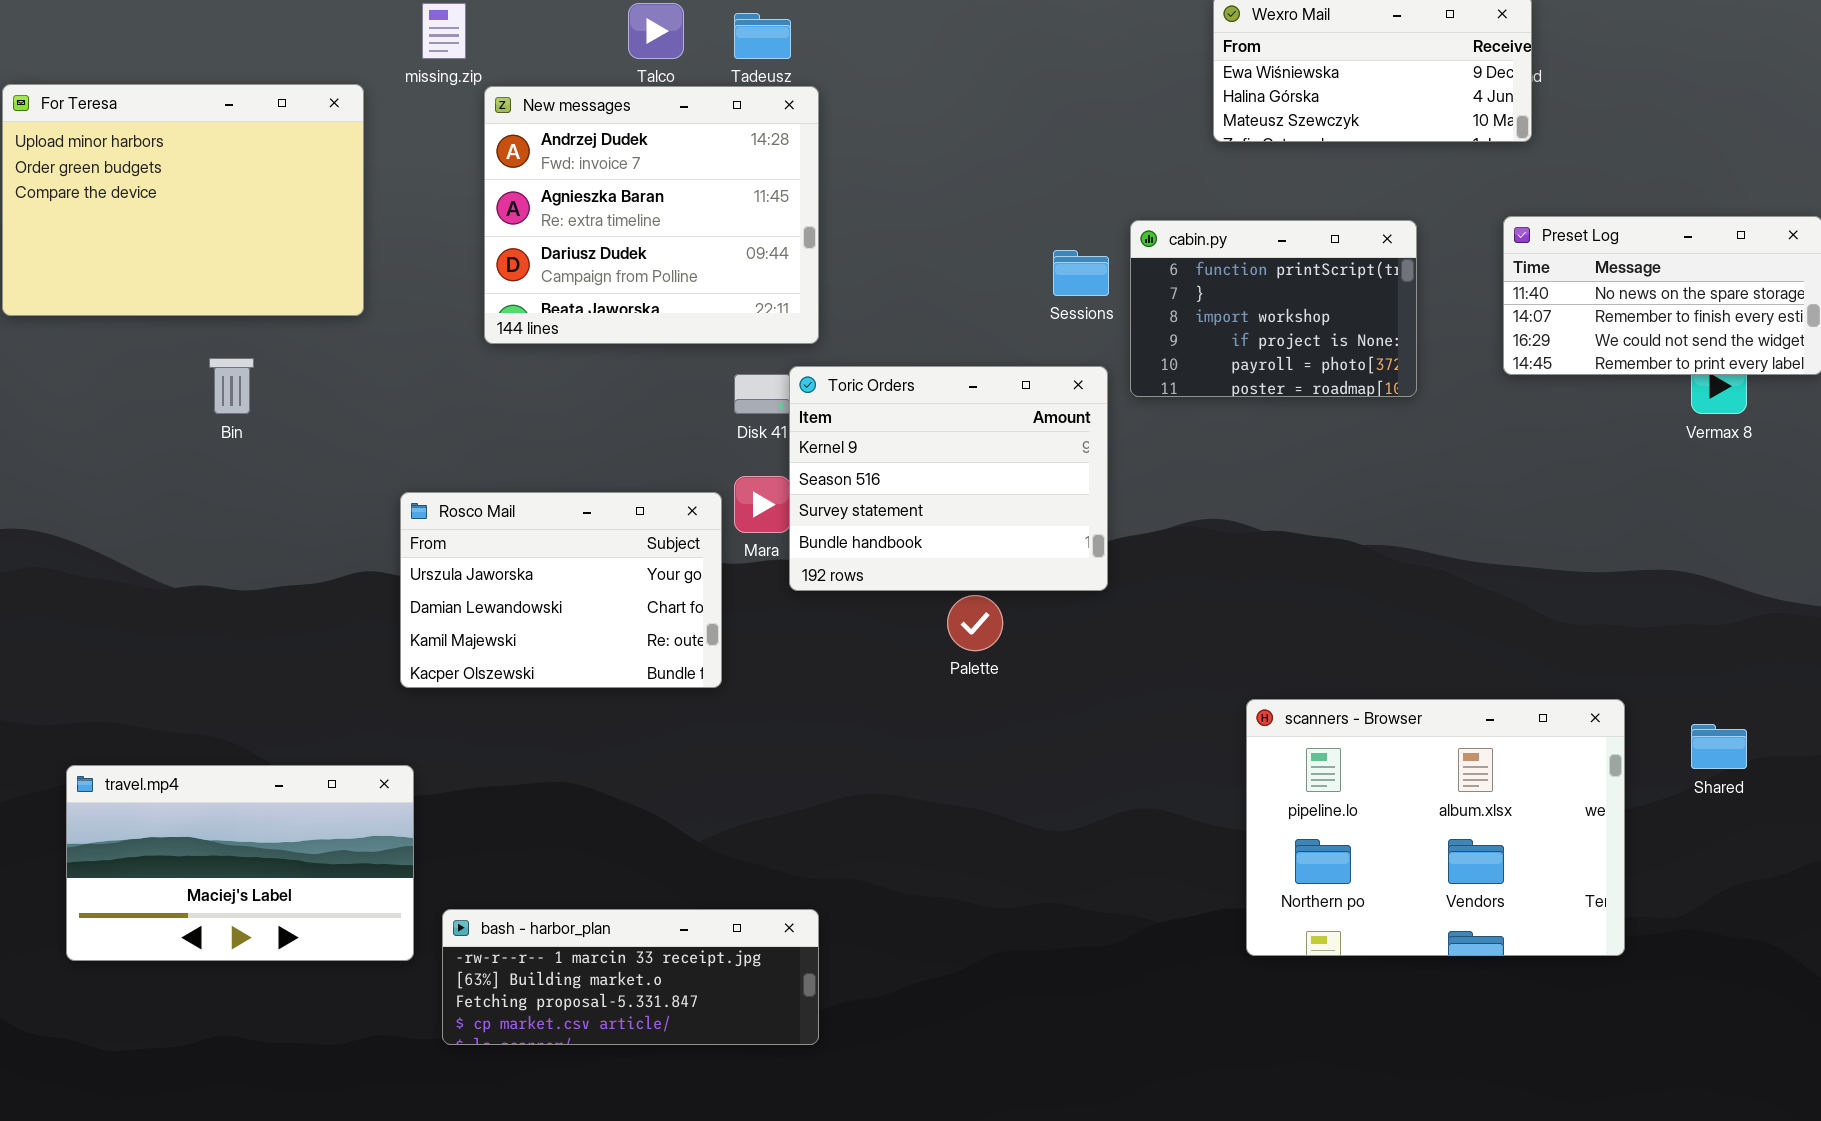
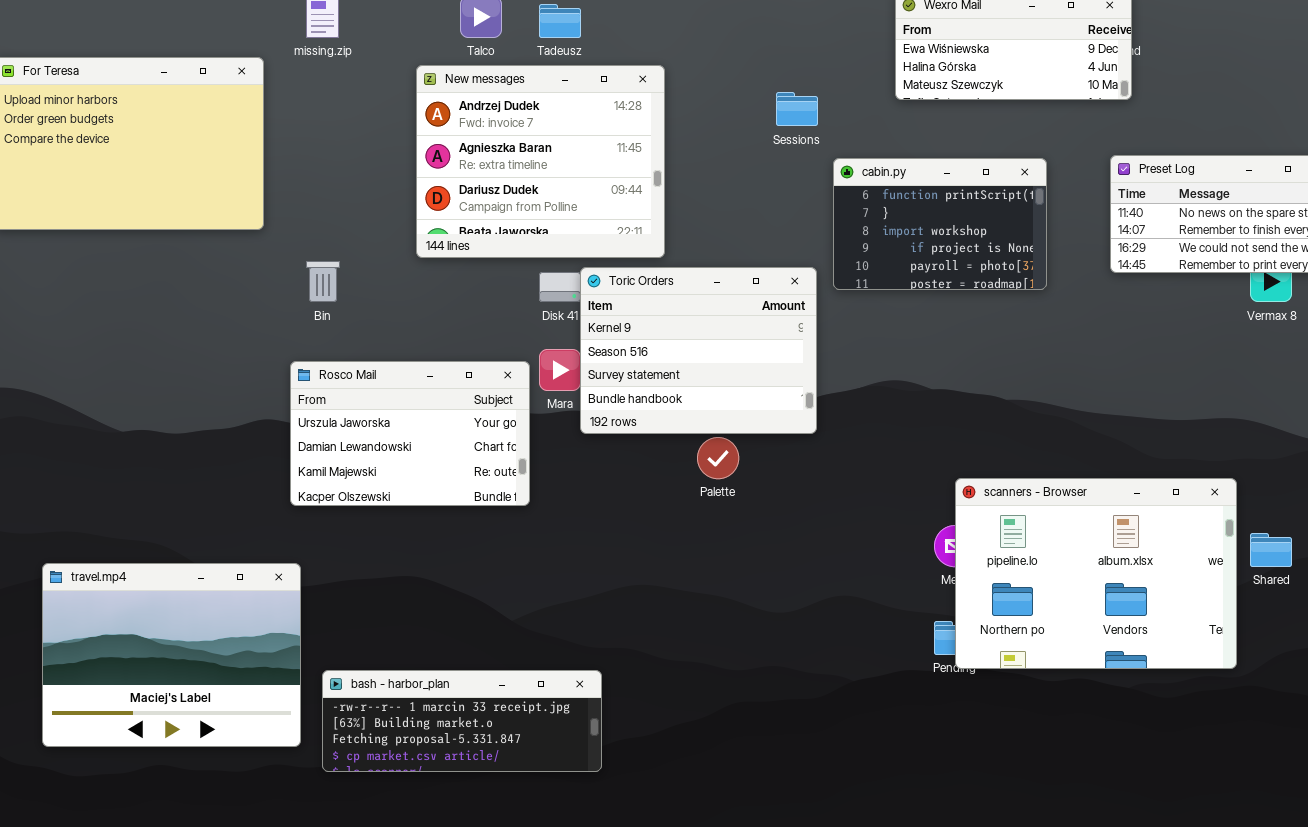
New messages: [484,86,819,344] -> [416,65,665,258], moved
Sessions: [1053,250,1109,296] -> [776,92,818,126], moved
Bin: [209,358,254,414] -> [306,261,340,302], moved
scanners - Browser: [1246,699,1625,956] -> [955,478,1237,669], moved
travel.mp4: [66,765,414,961] -> [42,563,301,747], resized

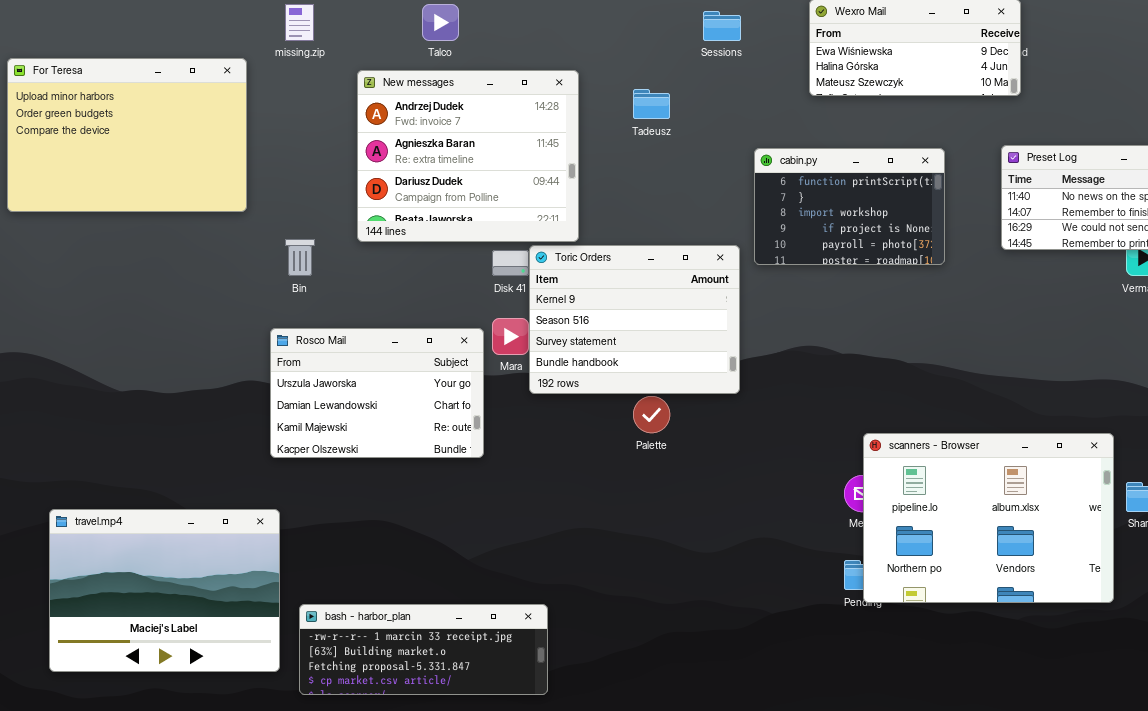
Tadeusz: [539,4,581,38] -> [633,89,670,119], moved
New messages: [416,65,665,258] -> [357,70,579,242], moved
Sessions: [776,92,818,126] -> [703,11,741,41], moved

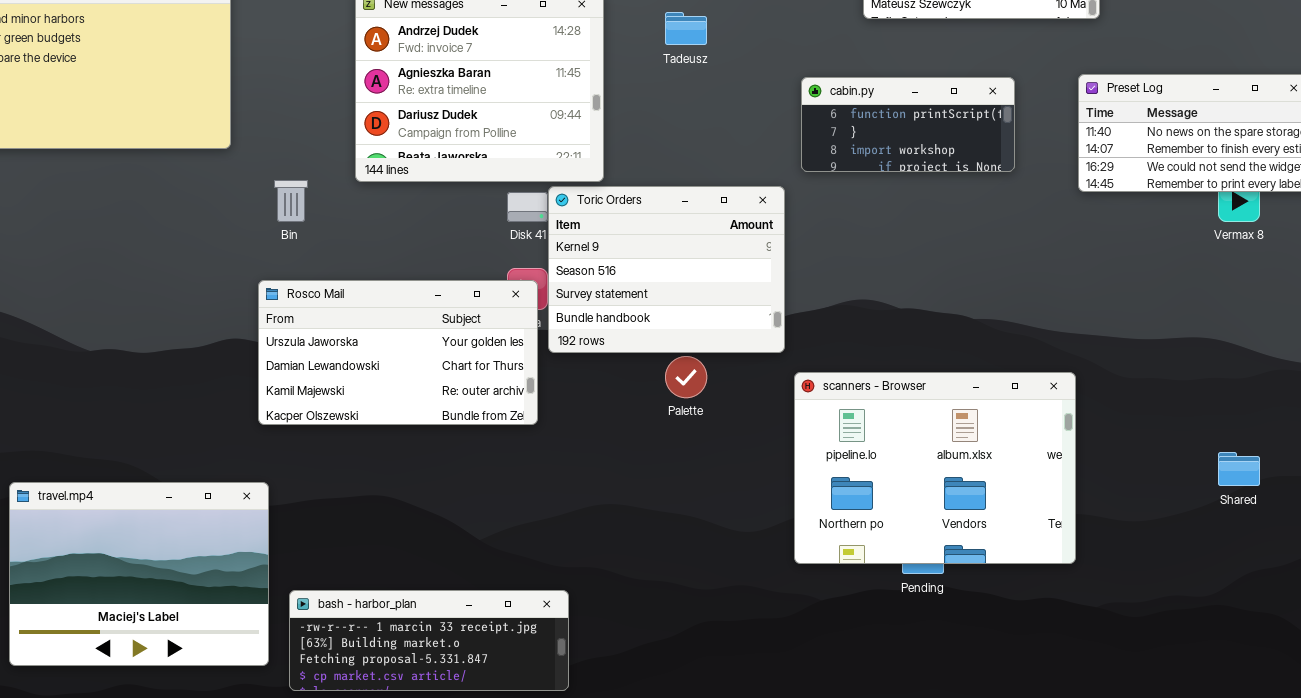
cabin.py: [754,148,945,265] -> [801,77,1015,172], resized
Rosco Mail: [270,328,484,458] -> [258,280,538,425], resized
scanners - Browser: [863,433,1114,603] -> [794,372,1076,564], moved

